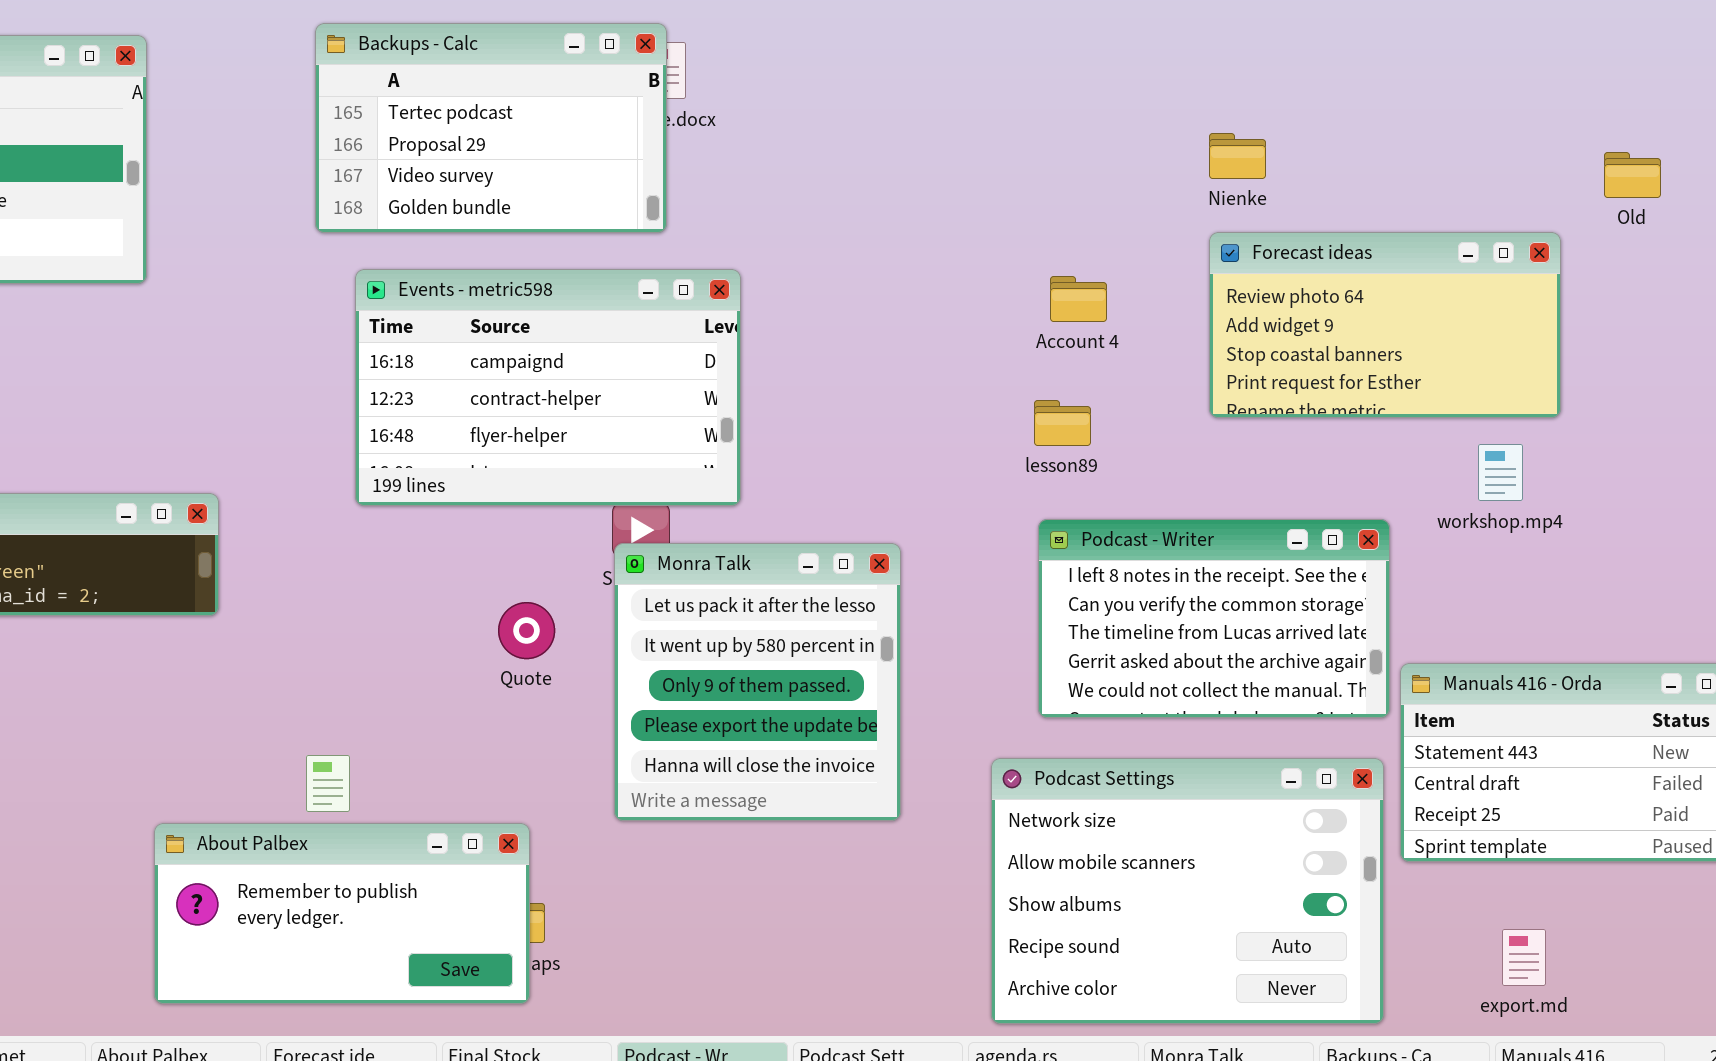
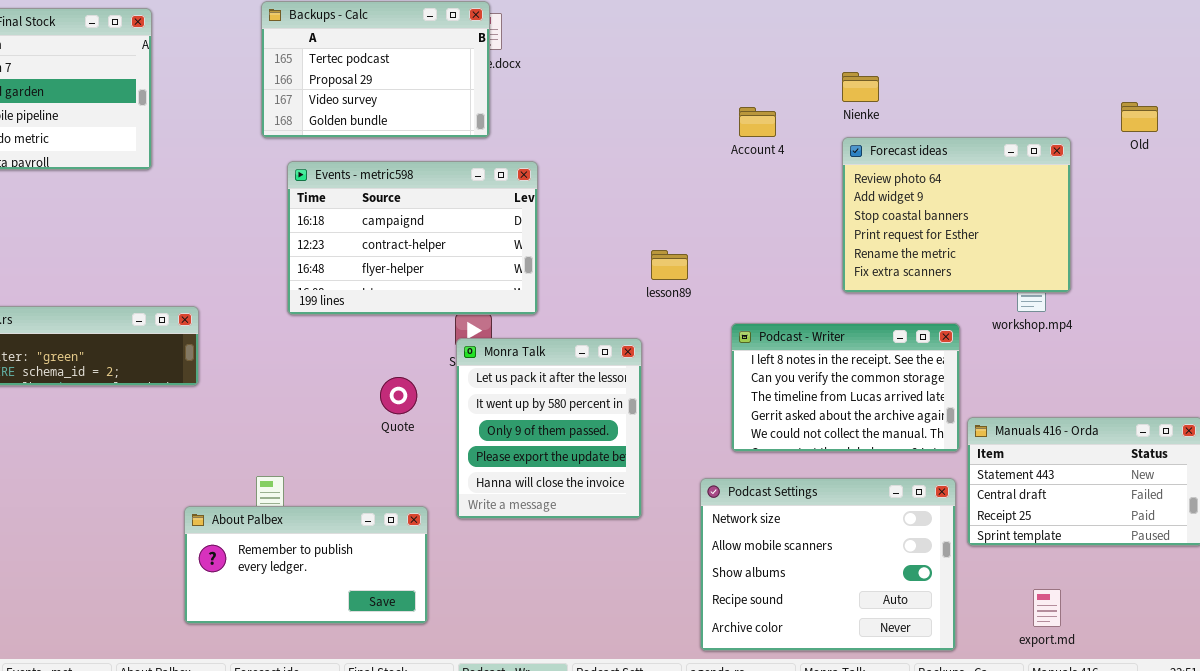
Old: [1604,152,1661,198] -> [1121,102,1158,132], moved
Forecast ideas: [1209,232,1561,418] -> [842,137,1071,293], resized
Account 4: [1050,276,1107,322] -> [739,107,776,137], moved
lesson89: [1034,400,1091,446] -> [651,250,688,280], moved
About Palbex: [154,823,530,1004] -> [184,506,428,624], moved

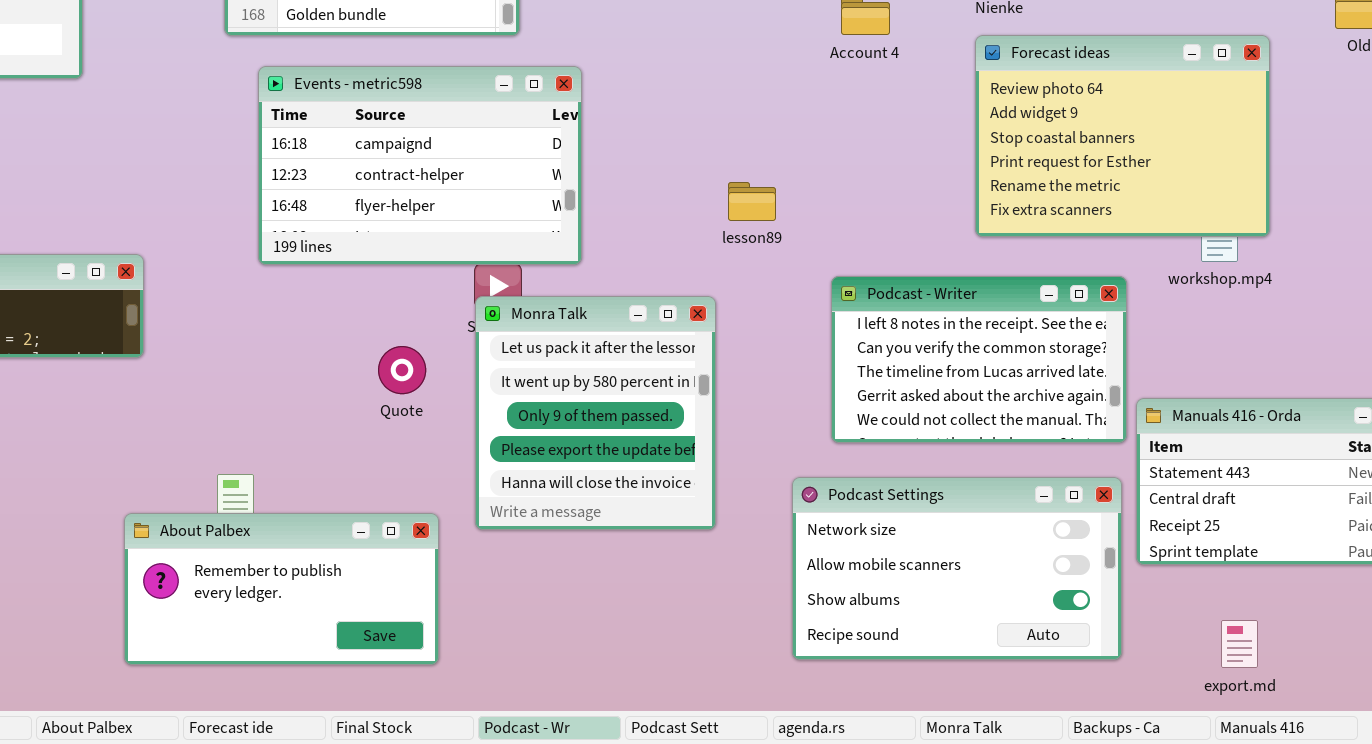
Podcast Settings: [700,478,956,651] -> [792,477,1122,660], resized

